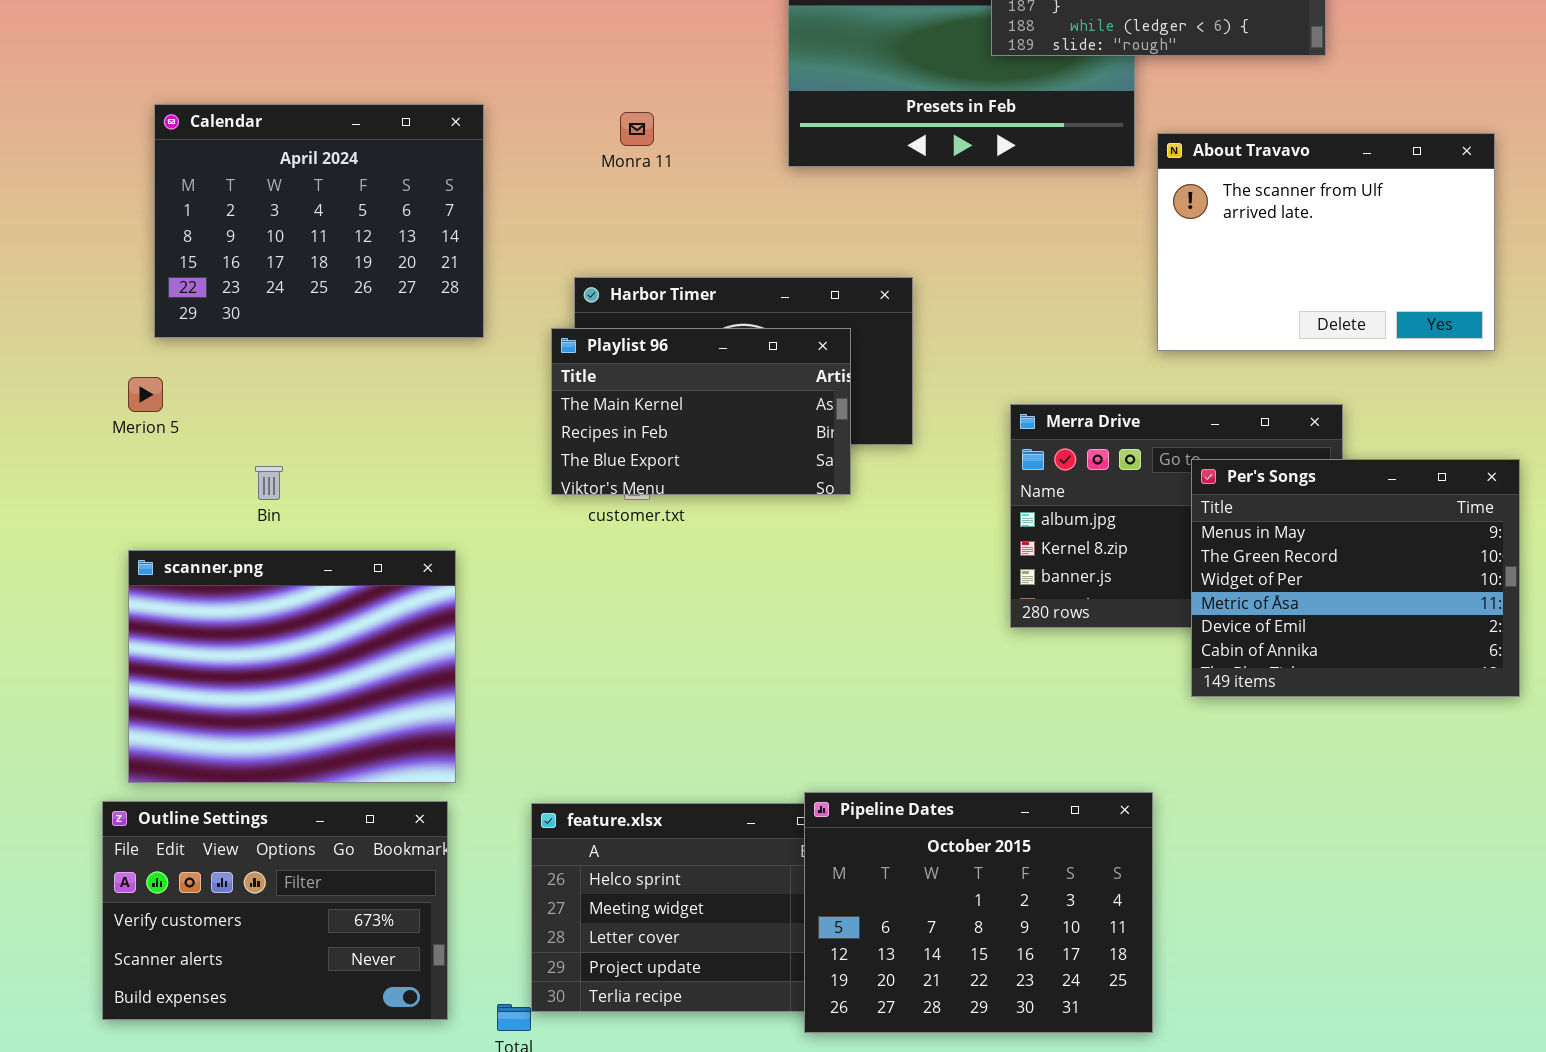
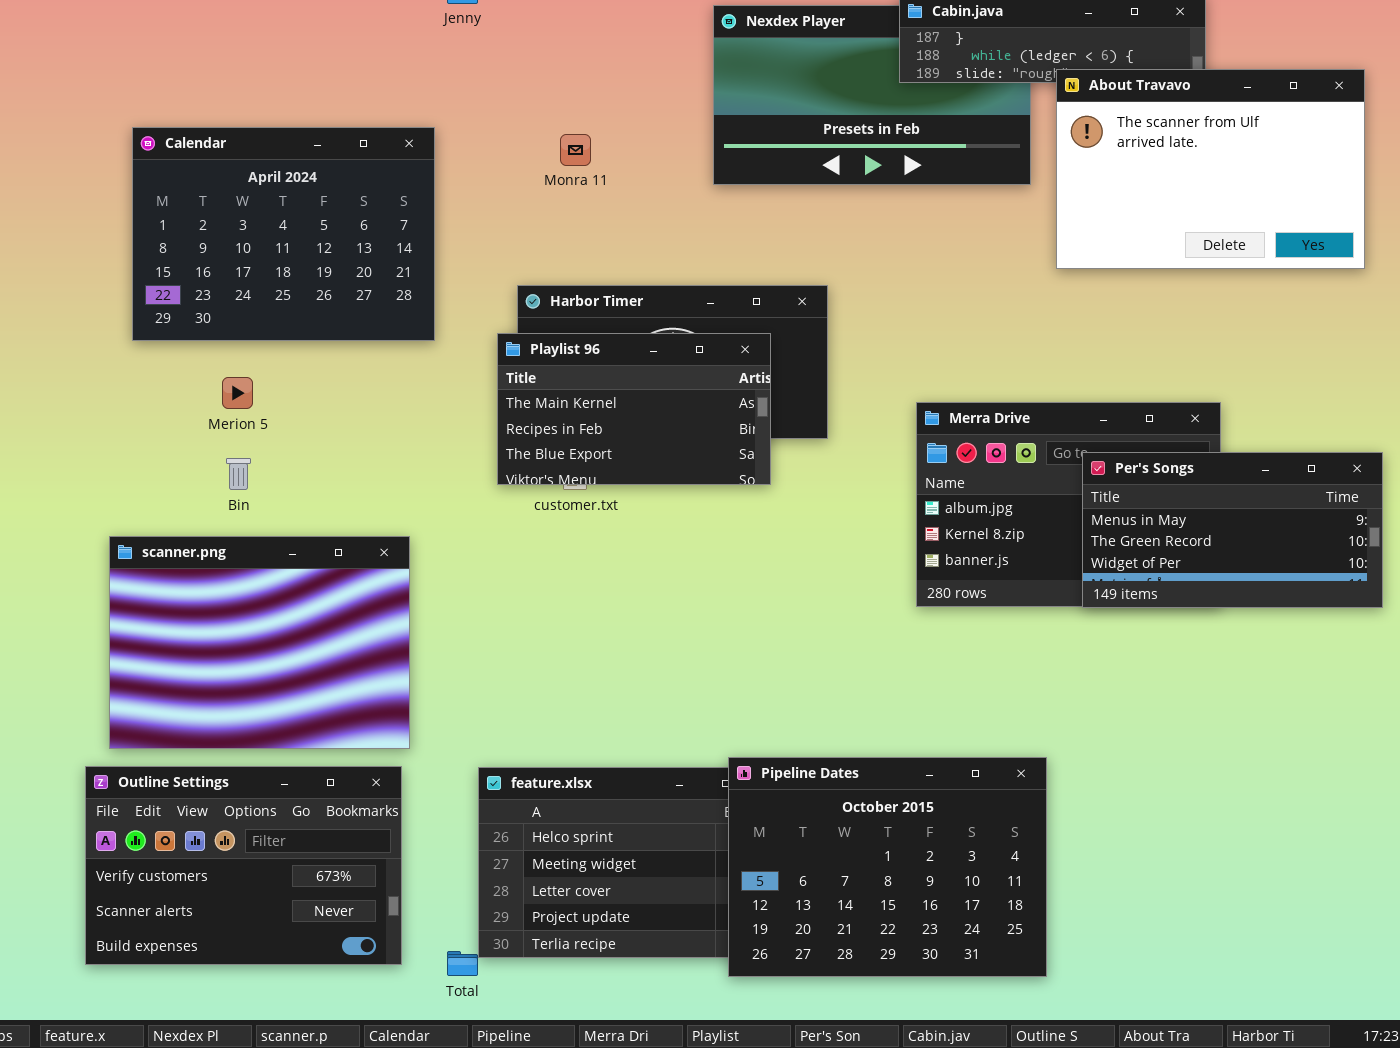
About Travavo: [1157,133,1495,351] -> [1056,69,1365,269], moved
Merion 5: [128,377,163,412] -> [222,377,253,409], moved
Per's Songs: [1191,459,1520,697] -> [1082,452,1383,608], resized

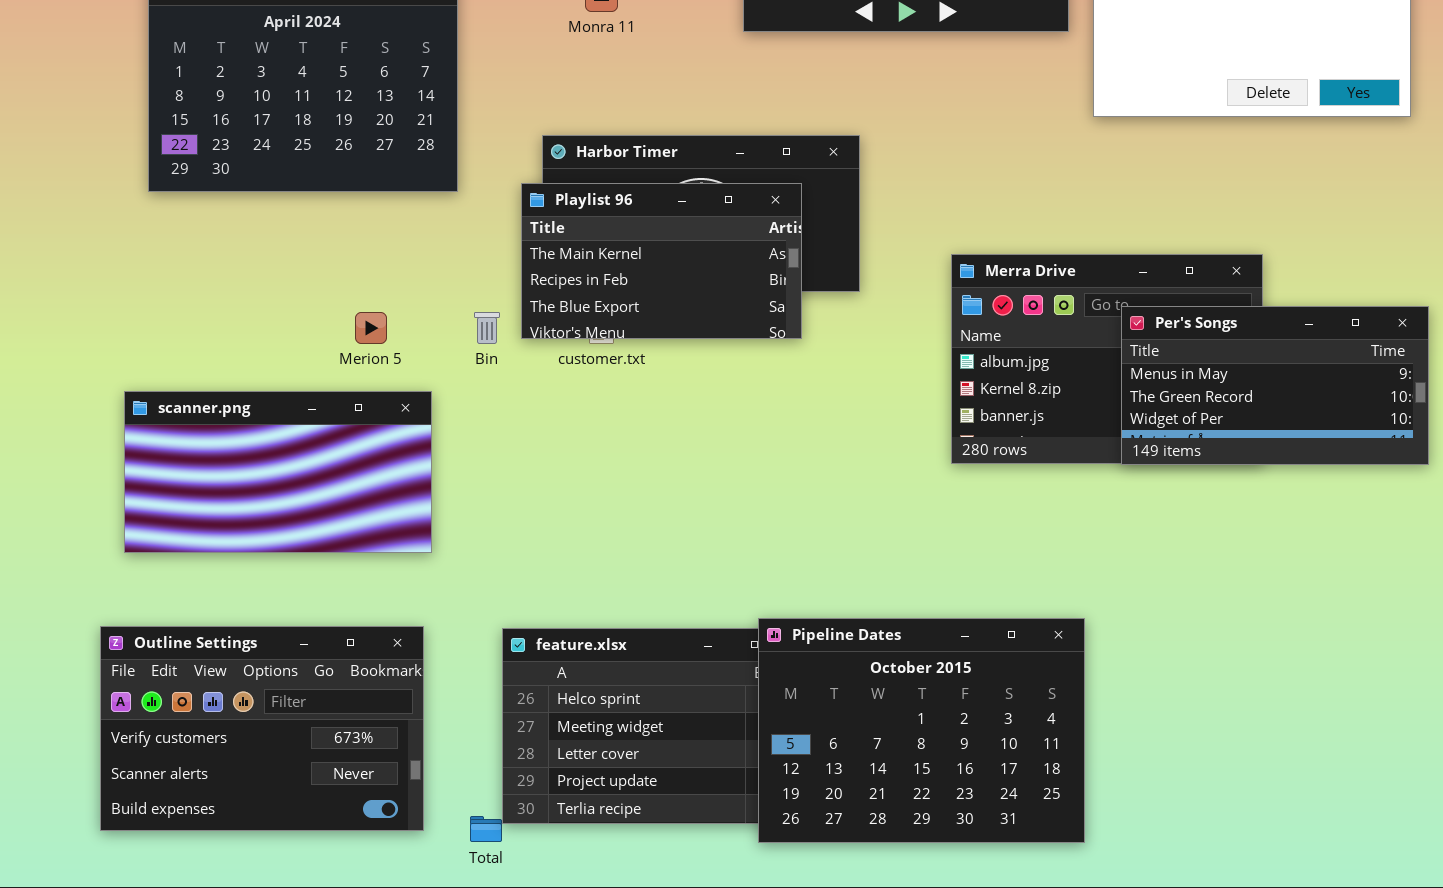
Merion 5: [222,377,253,409] -> [355,312,387,344], moved
Bin: [226,458,251,490] -> [474,312,500,344], moved
scanner.png: [109,536,410,749] -> [124,391,432,553], resized

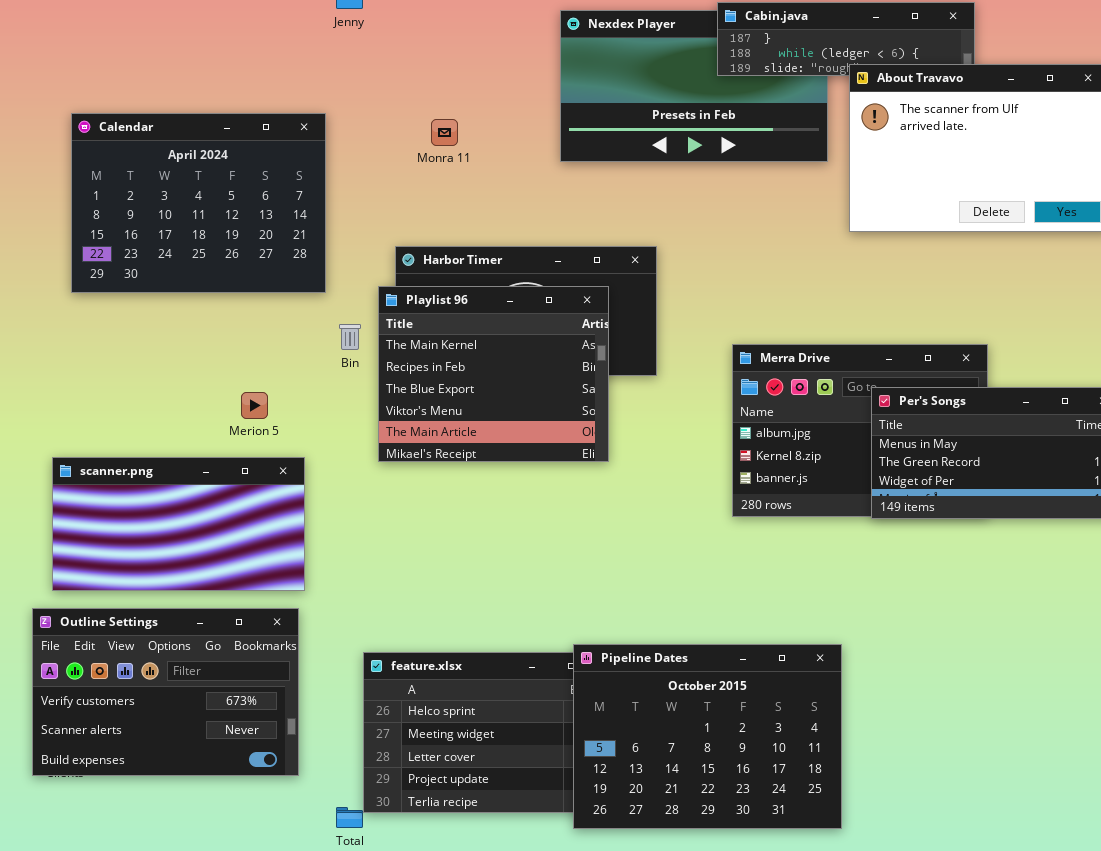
Playlist 96: [521,183,802,339] -> [378,286,609,462], resized
Bin: [474,312,500,344] -> [339,324,361,350], moved
Outline Settings: [100,626,424,831] -> [32,608,299,776], moved

